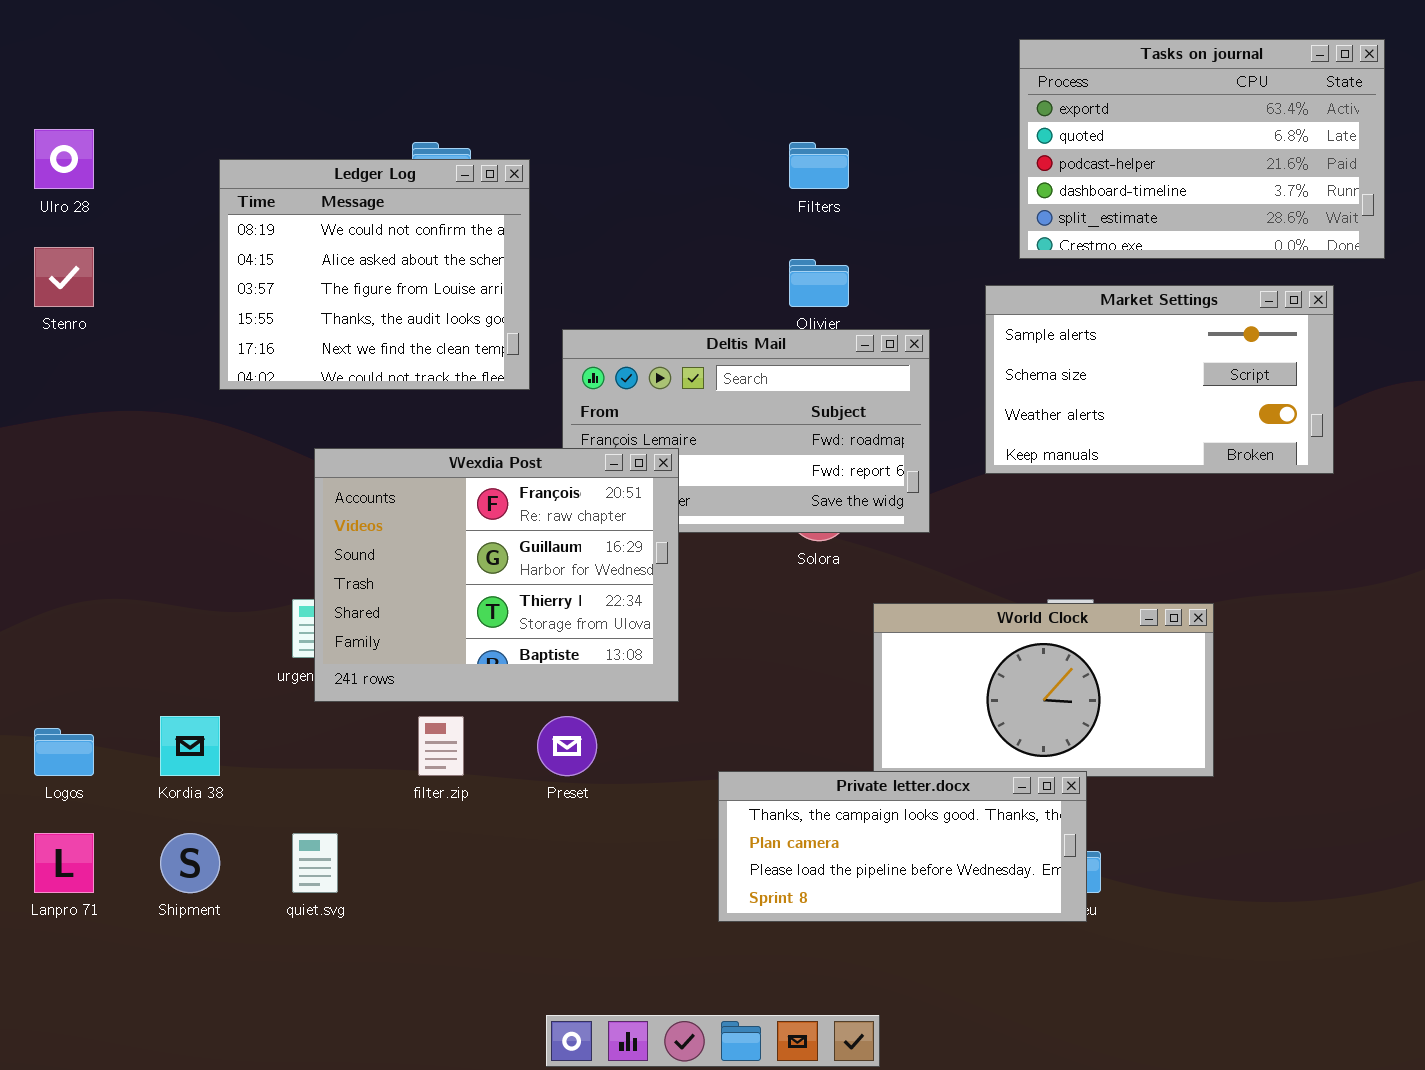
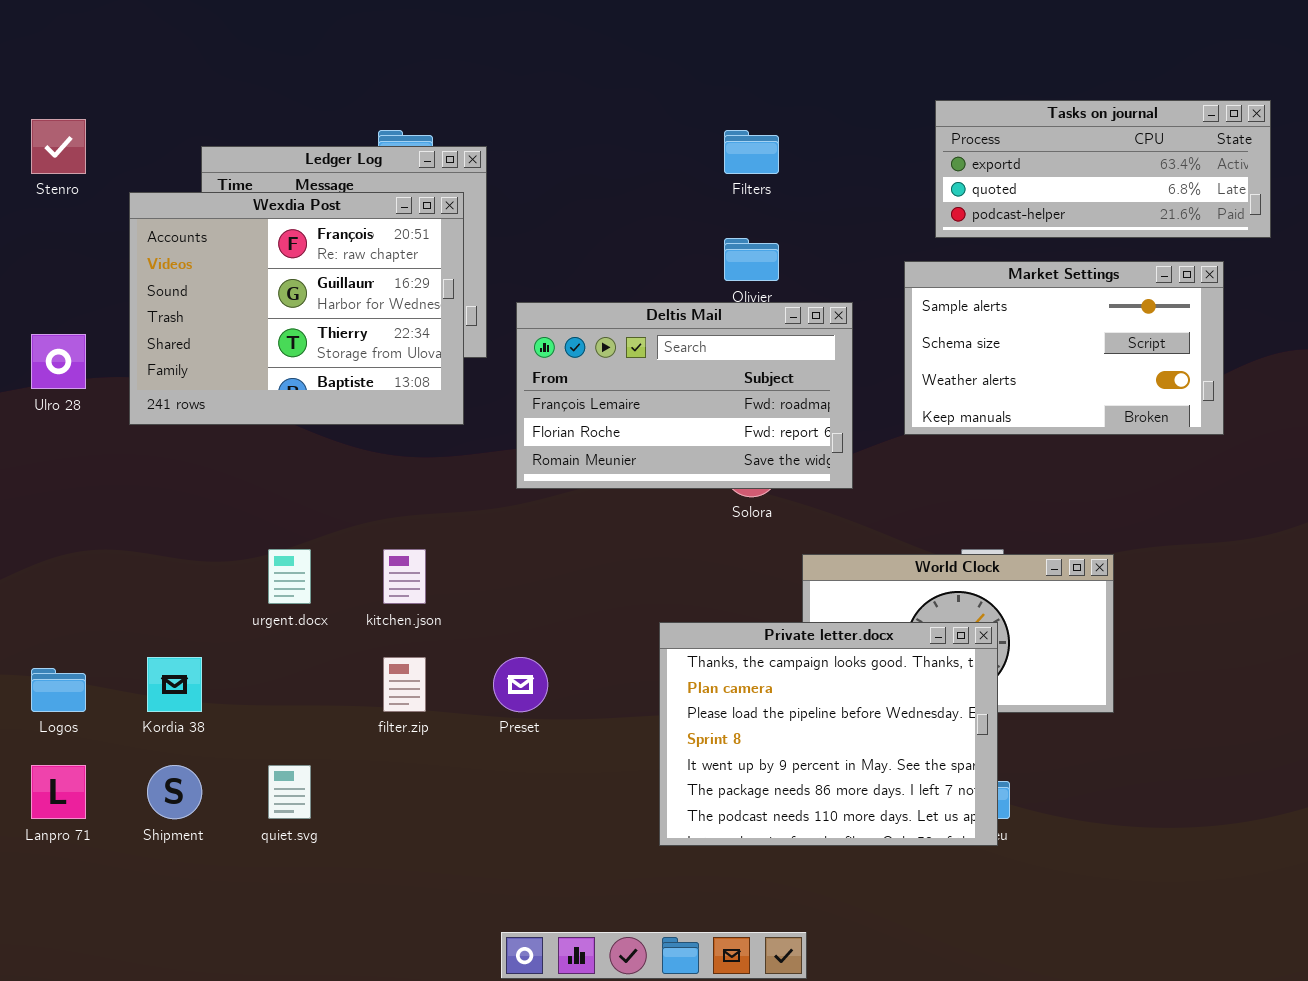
Tasks on journal: [1019,39,1385,259] -> [935,100,1271,238], resized
Ulro 28: [34,129,94,189] -> [31,334,86,389], moved
Stenro: [34,247,94,307] -> [31,119,86,174], moved
Wexdia Post: [314,448,679,702] -> [129,192,464,425], moved
Private letter.docx: [718,771,1087,922] -> [659,622,998,846], resized

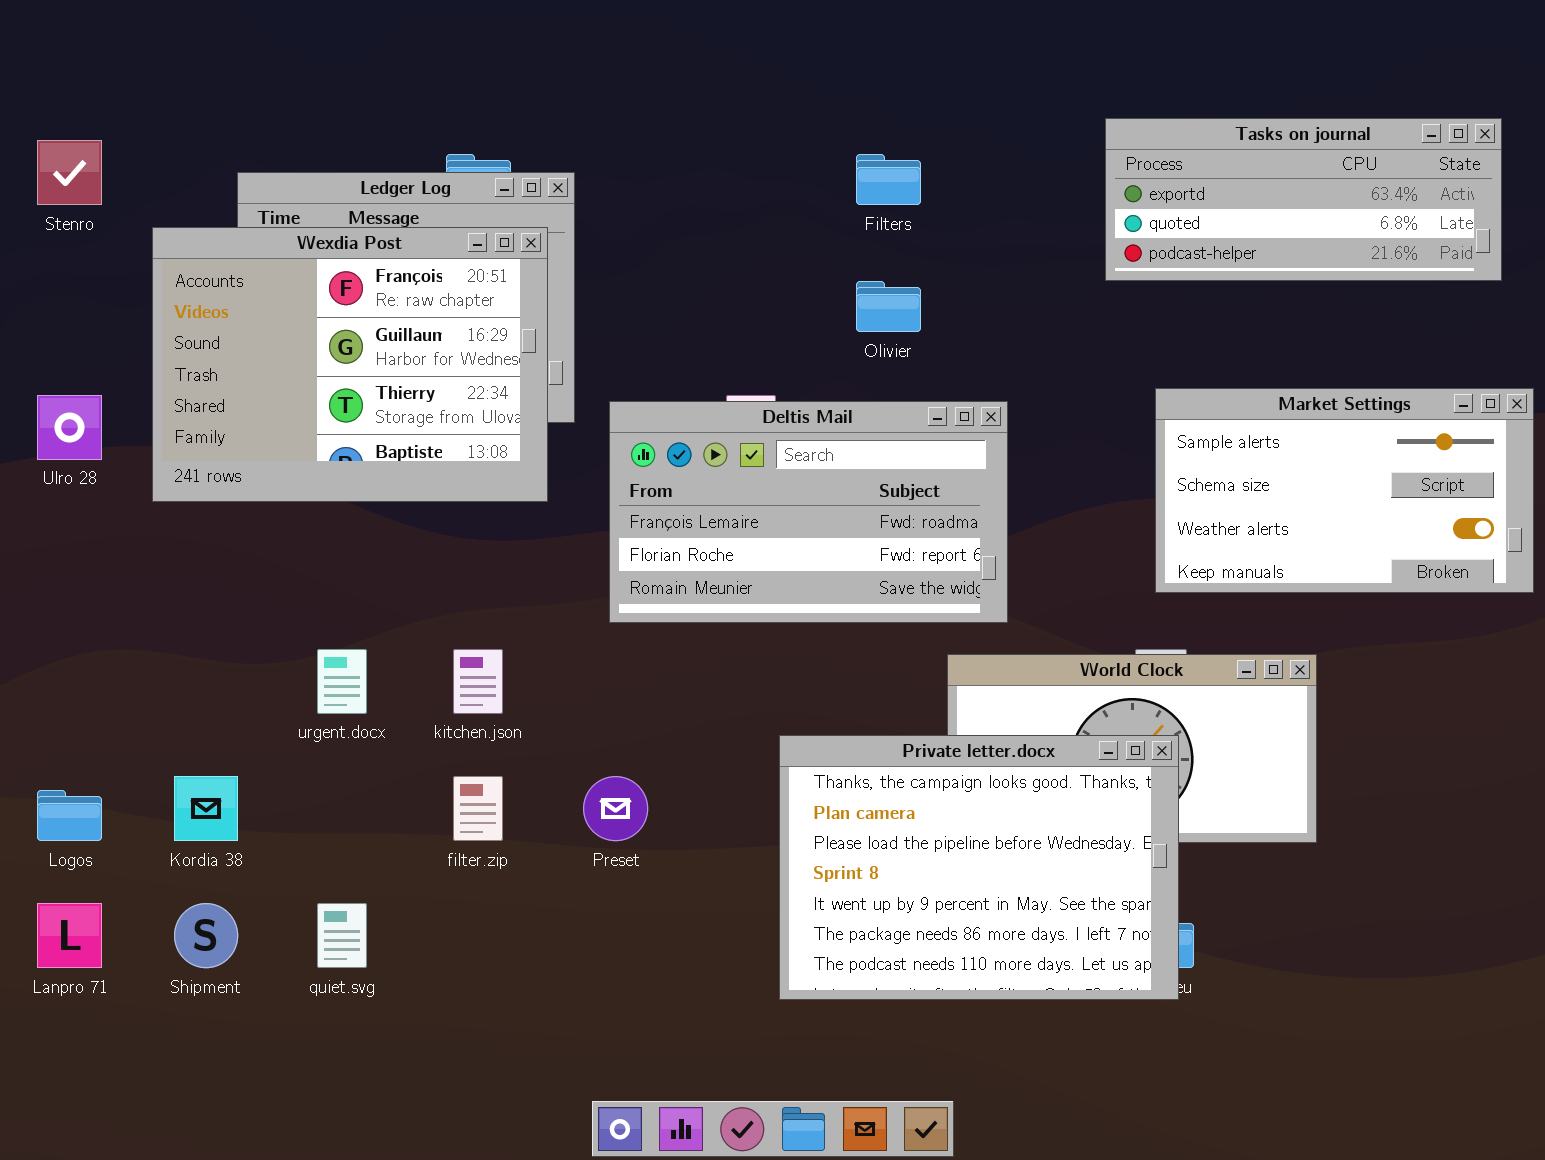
Market Settings: [904,261,1224,435] -> [1155,388,1534,593], moved
Deltis Mail: [516,302,853,489] -> [609,401,1008,623], moved

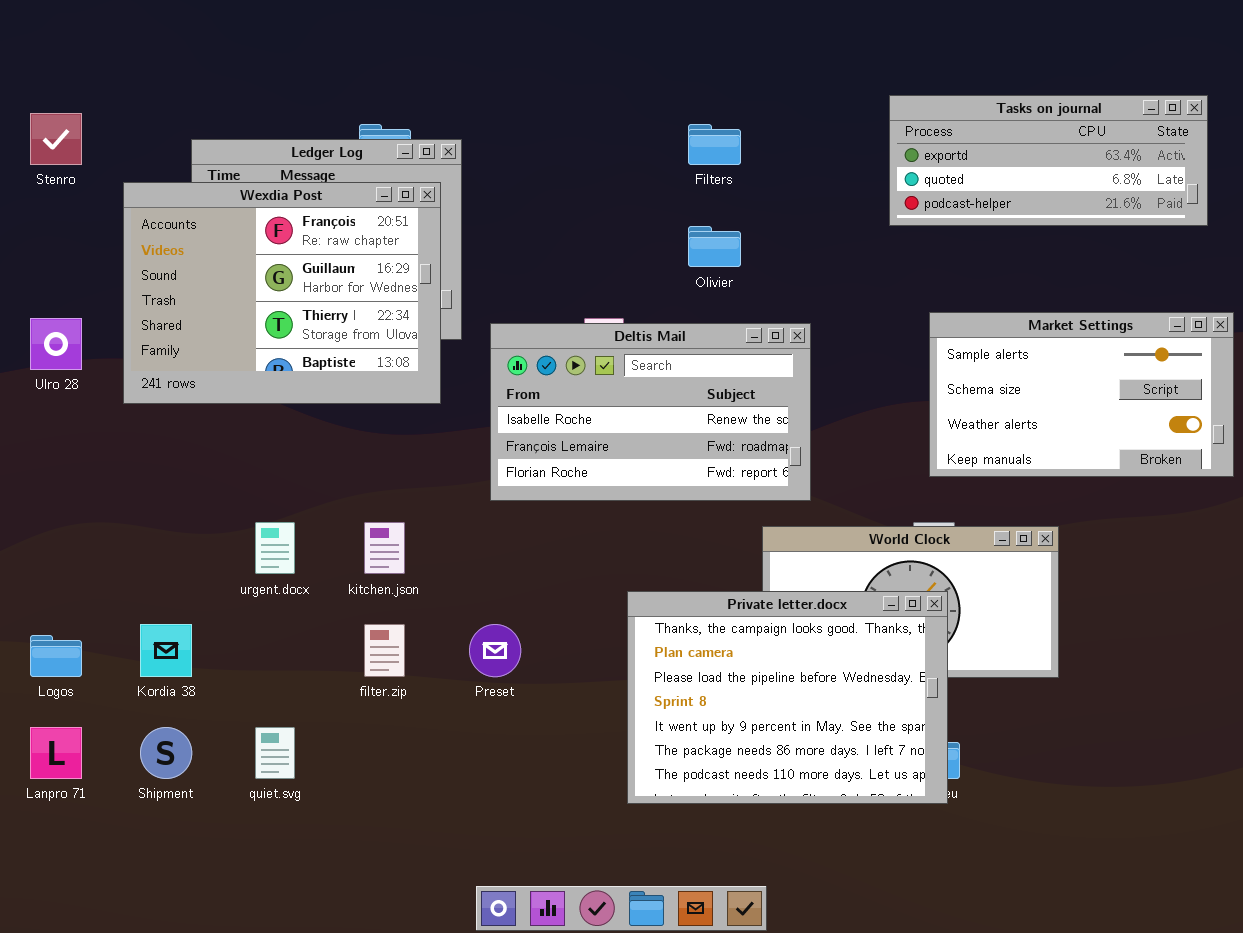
Deltis Mail: [609,401,1008,623] -> [490,323,811,501], scrolled up 1 row

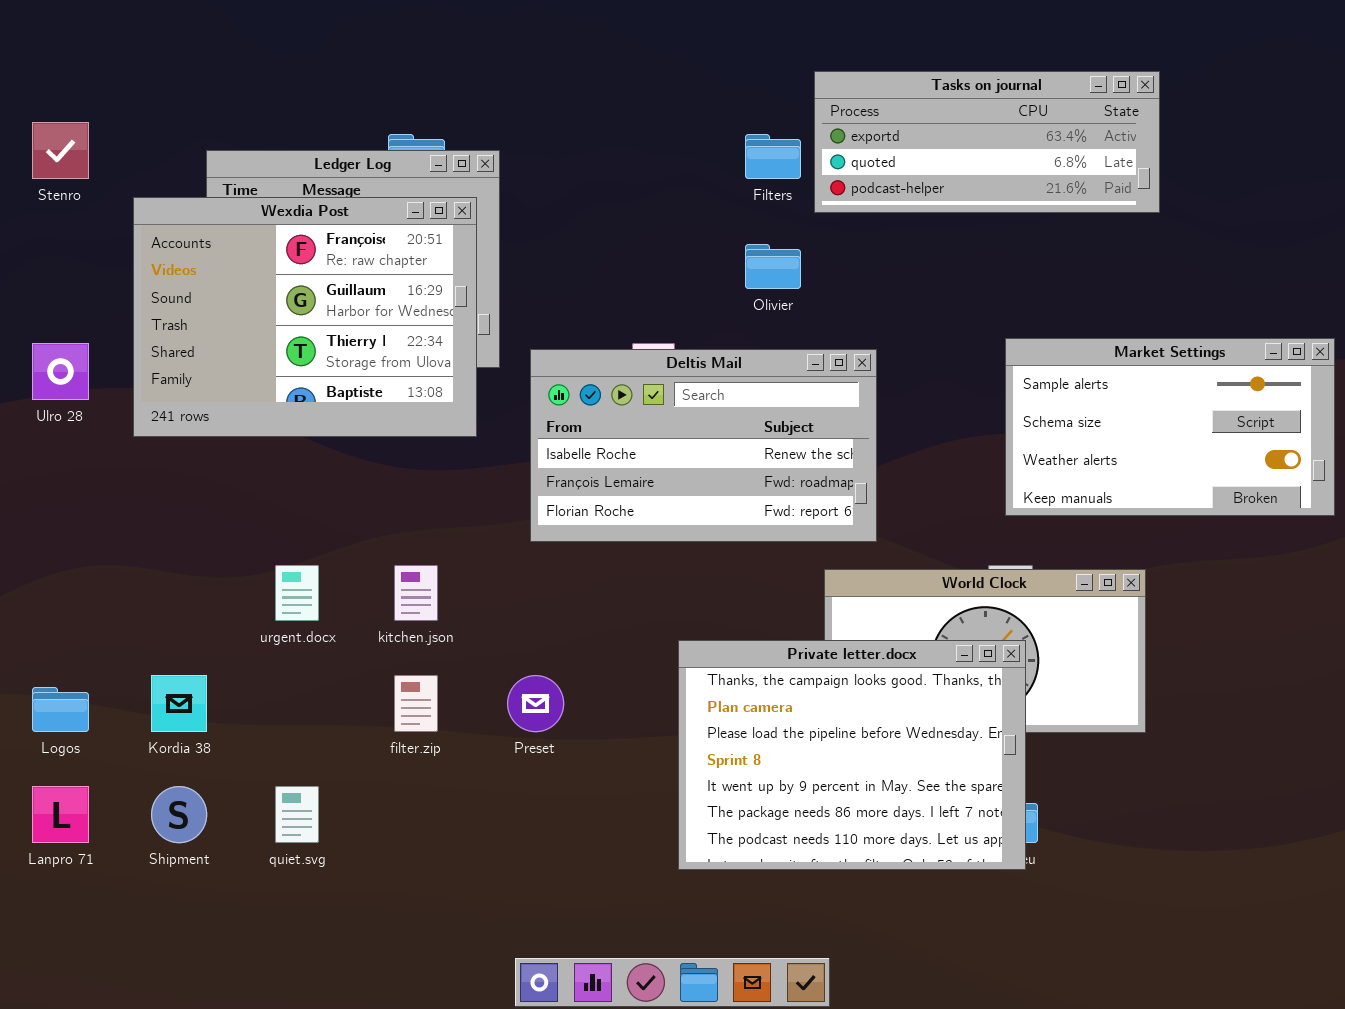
Tasks on journal: [889,95,1208,226] -> [814,71,1160,213], moved

